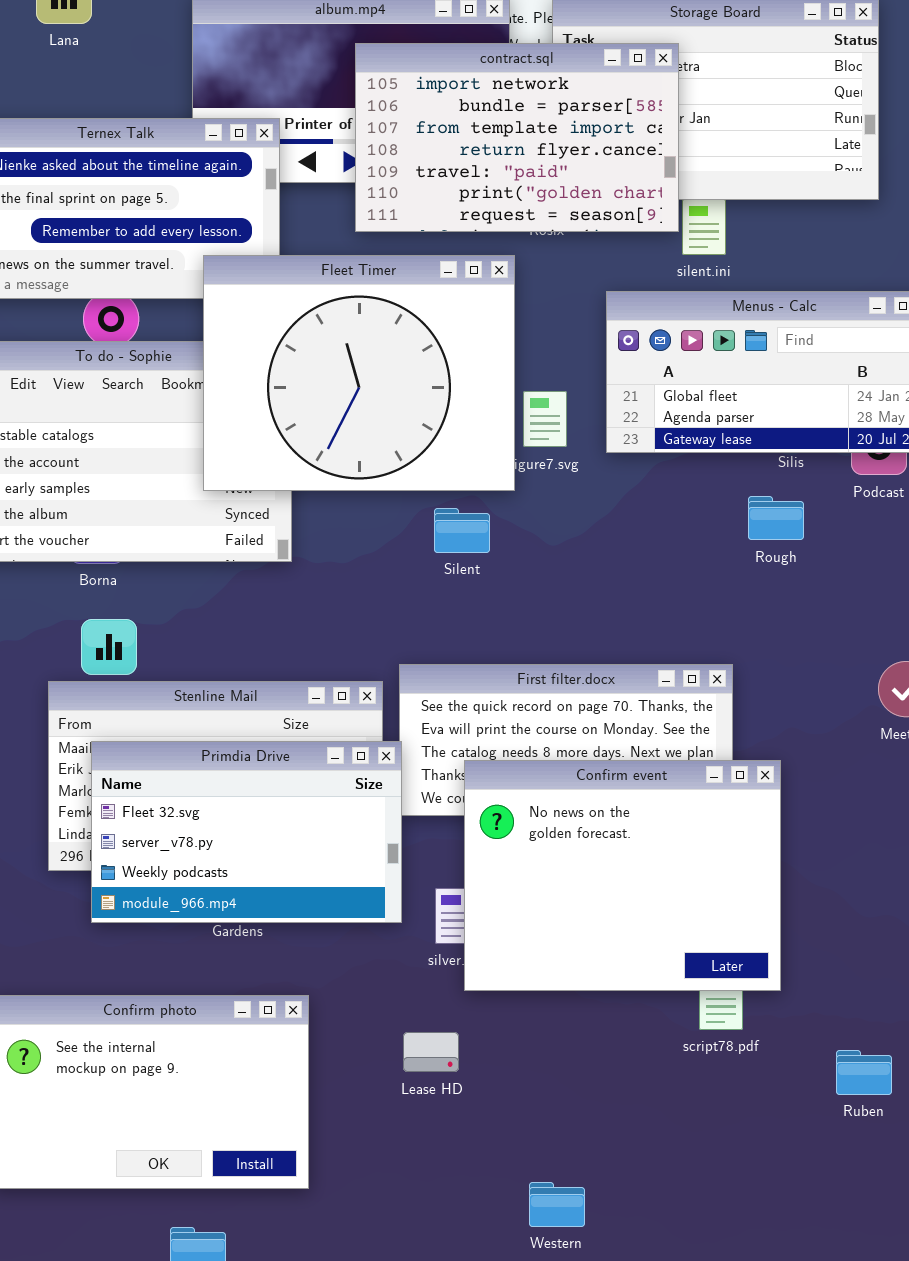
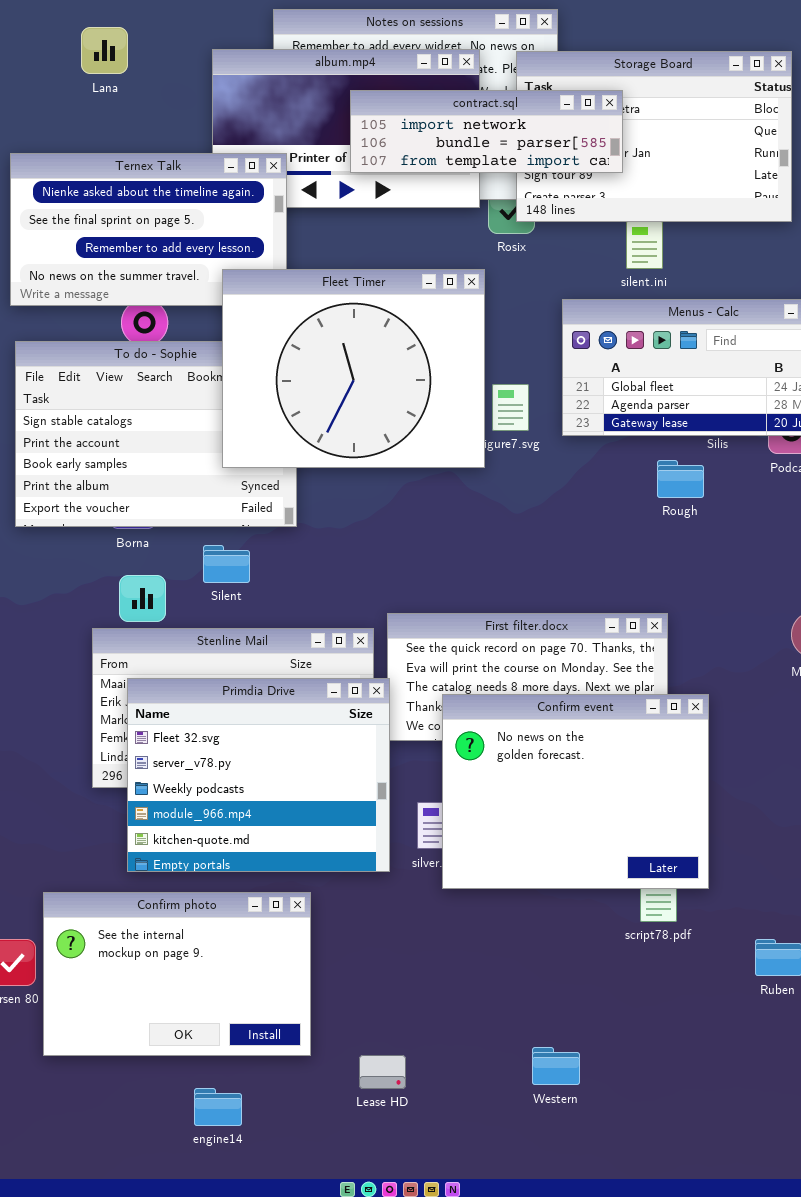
contract.sql: [355,43,679,232] -> [350,90,623,173], resized
Rough: [748,496,804,540] -> [657,460,704,498], moved
Silent: [434,508,490,553] -> [203,545,250,583], moved
Primdia Drive: [91,741,402,923] -> [127,678,390,872], resized
Lease HD: [403,1032,459,1072] -> [359,1055,406,1089], moved
Western: [529,1182,585,1227] -> [532,1047,580,1085], moved

